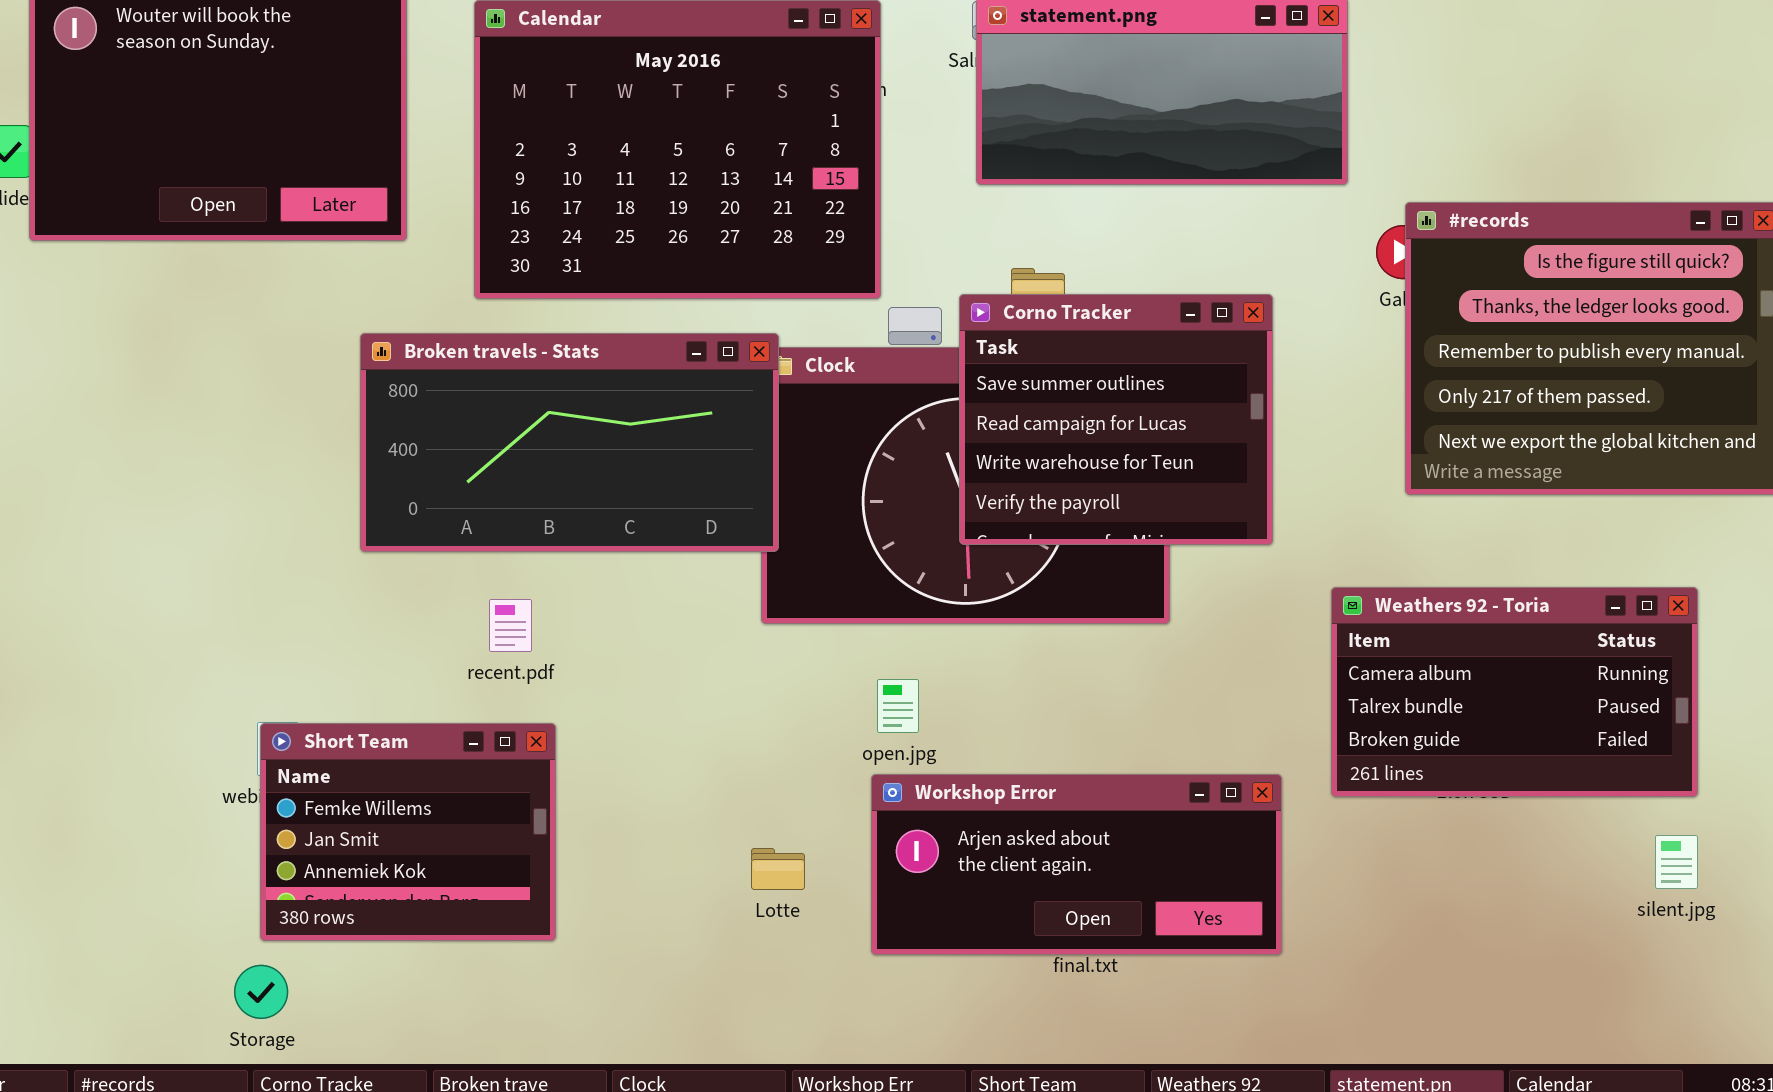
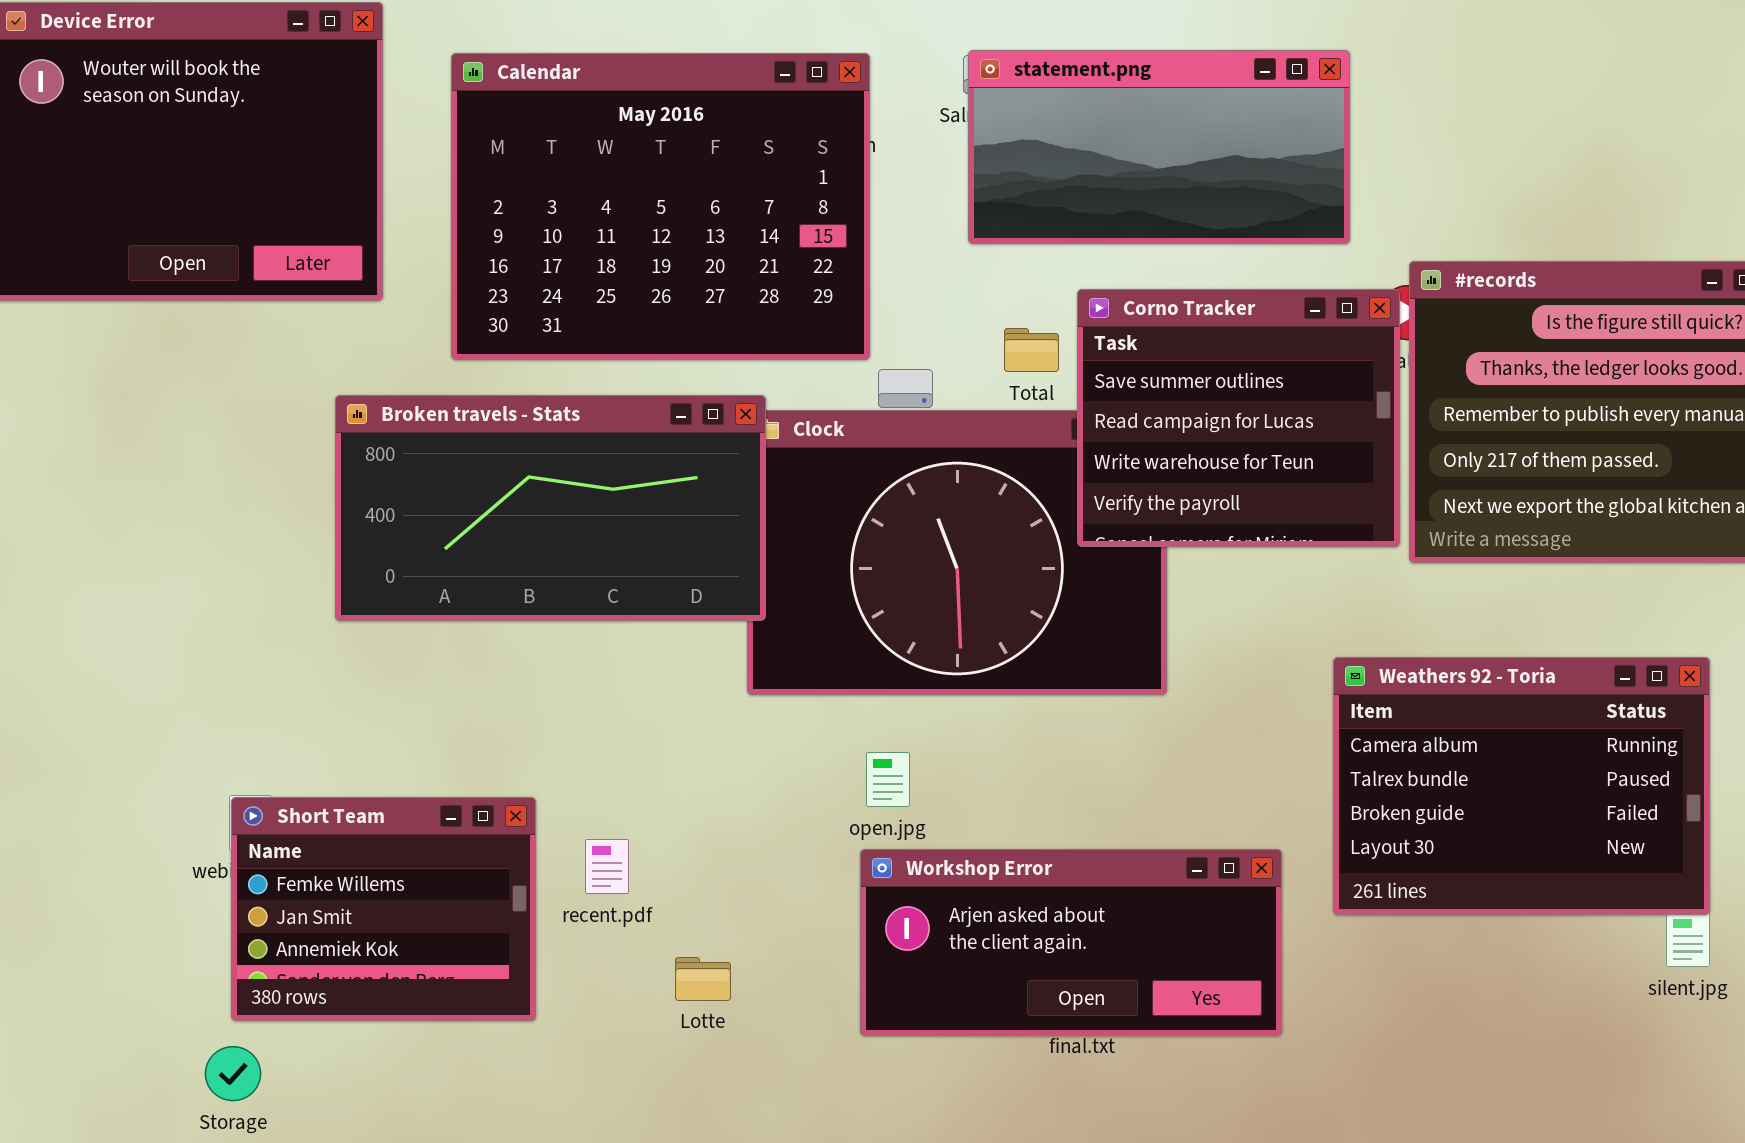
Corno Tracker: [959,294,1273,545] -> [1077,289,1400,547], moved
Weathers 92 - Toria: [1331,587,1698,797] -> [1333,657,1710,915], resized
recent.pdf: [489,599,532,652] -> [585,839,629,894], moved
Lotte: [751,848,805,890] -> [675,957,731,1001], moved

